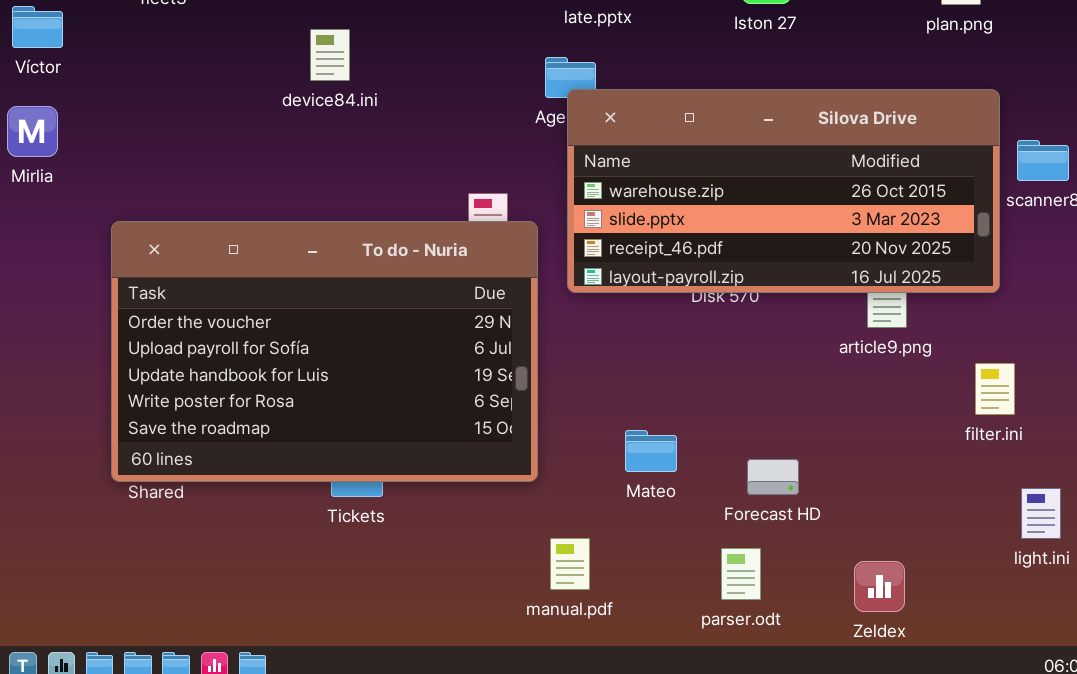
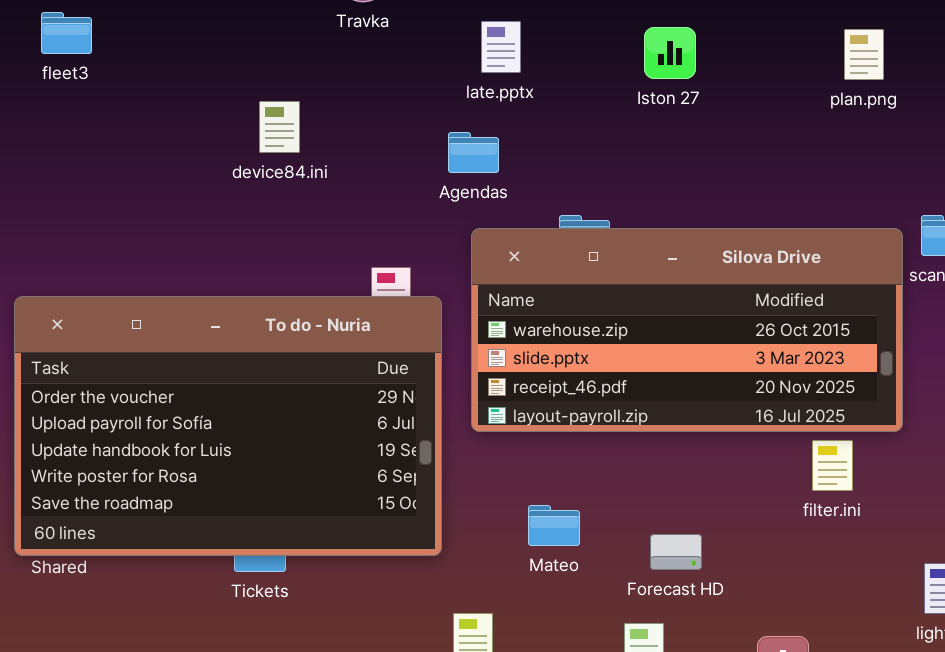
device84.ini: [310,29,350,81] -> [259,101,300,153], moved
Silova Drive: [567,89,1000,293] -> [471,228,903,432], moved
filter.ini: [975,363,1015,415] -> [812,440,853,491], moved

